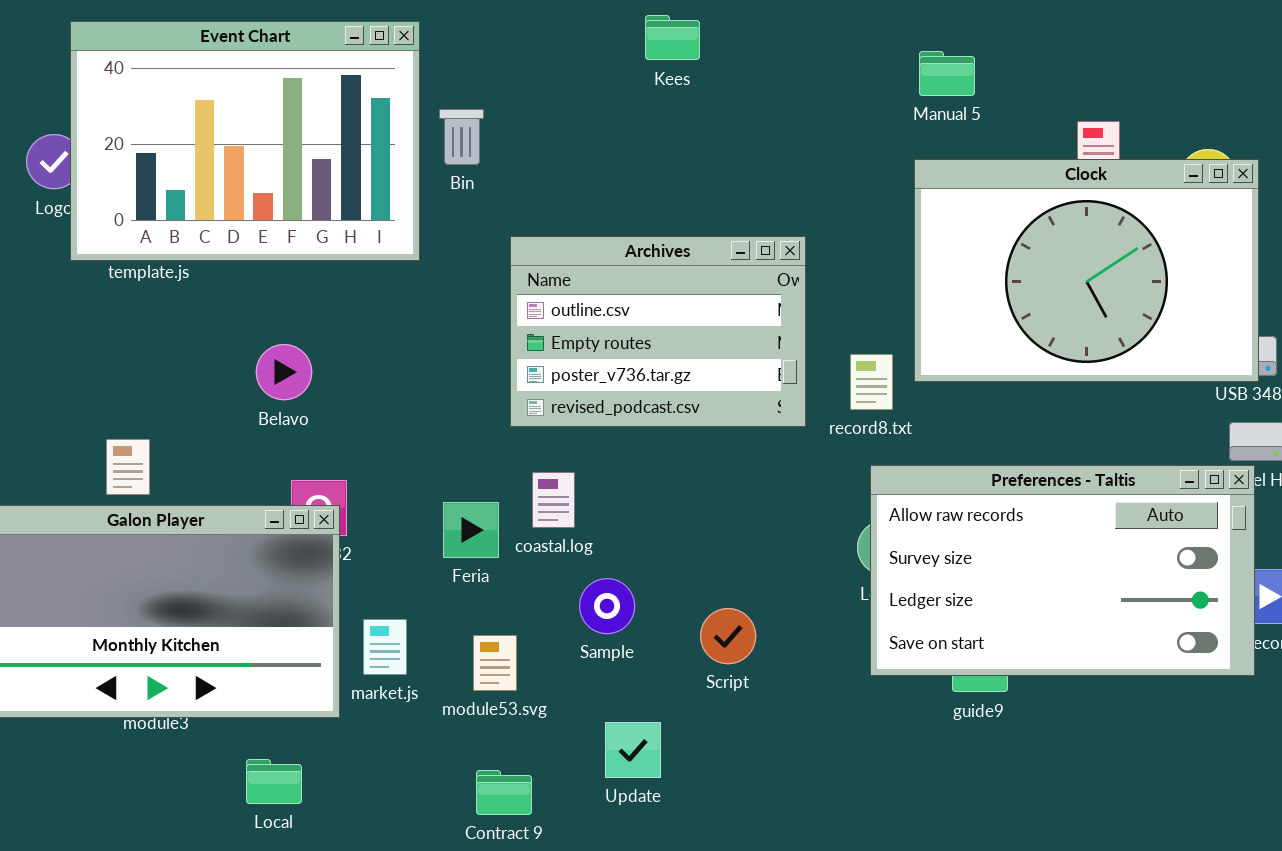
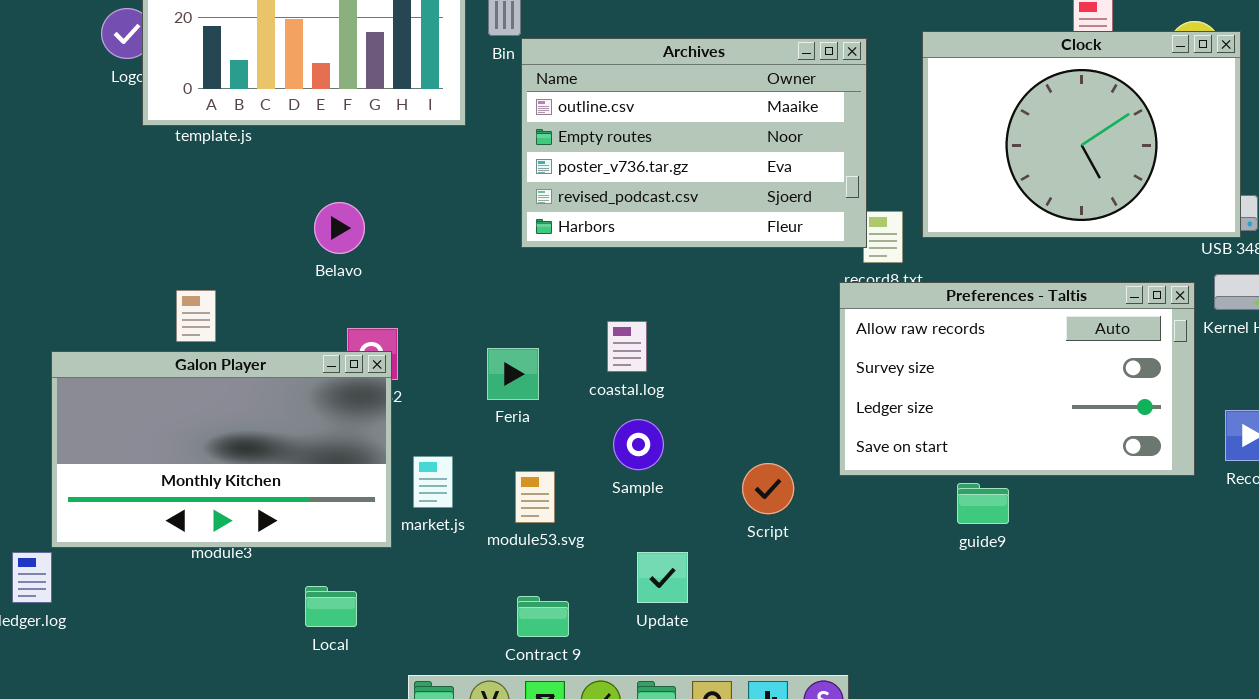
Archives: [510,236,806,427] -> [521,38,867,248], moved, resized
Preferences - Taltis: [870,465,1255,676] -> [839,282,1195,476], moved
coastal.log: [532,472,575,528] -> [607,321,647,372], moved
Script: [700,608,756,664] -> [742,463,794,514], moved

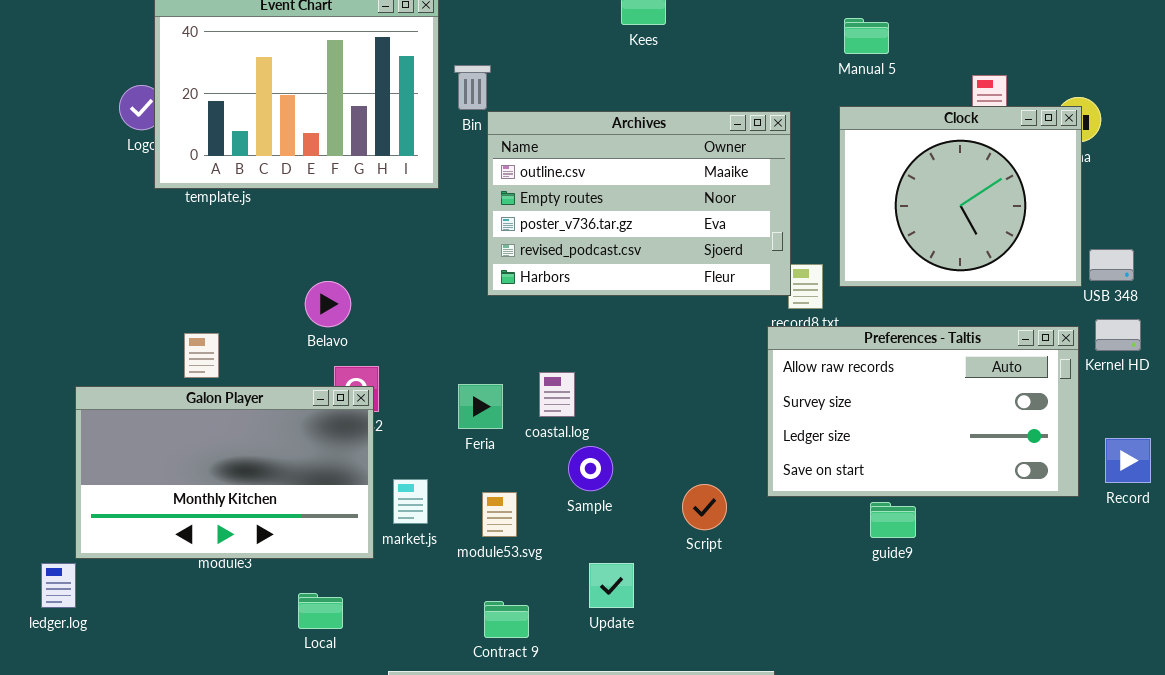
Clock: [922,31,1241,238] -> [839,106,1082,287], resized
Belavo: [314,202,365,254] -> [305,281,351,327], moved
coastal.log: [607,321,647,372] -> [539,372,575,417], moved

